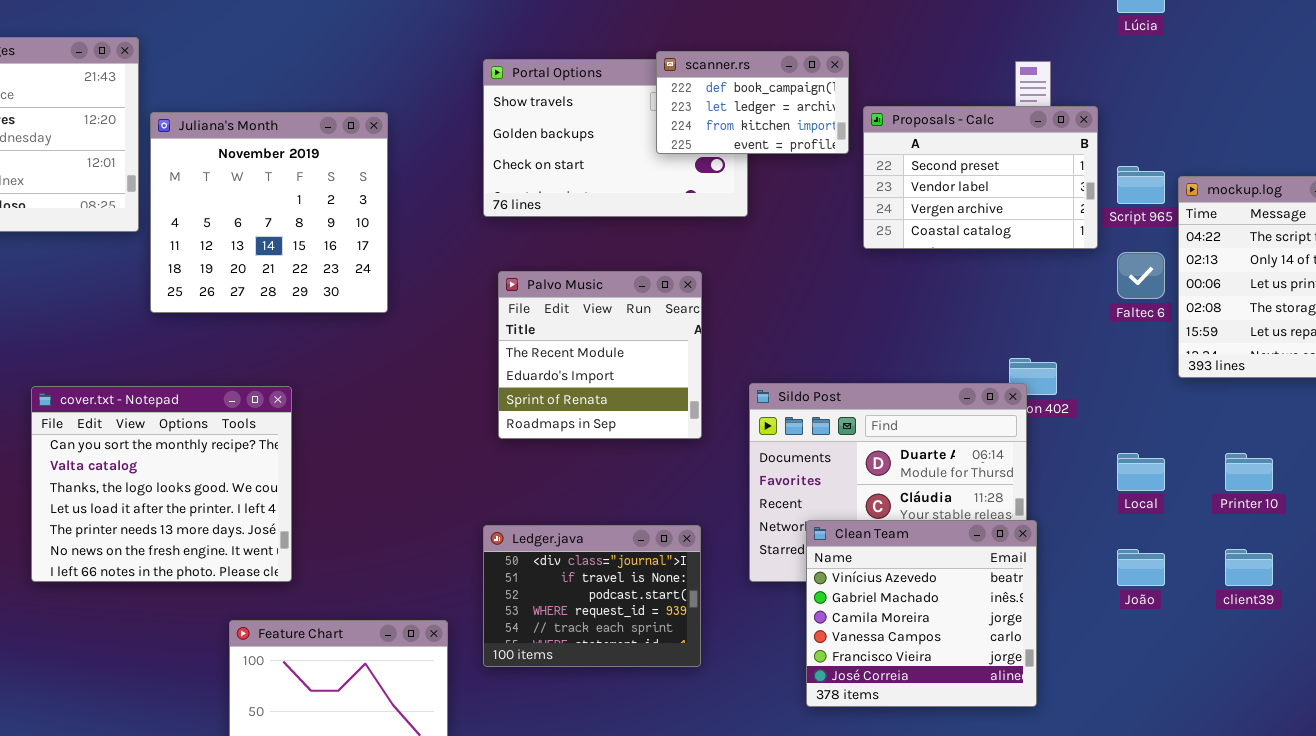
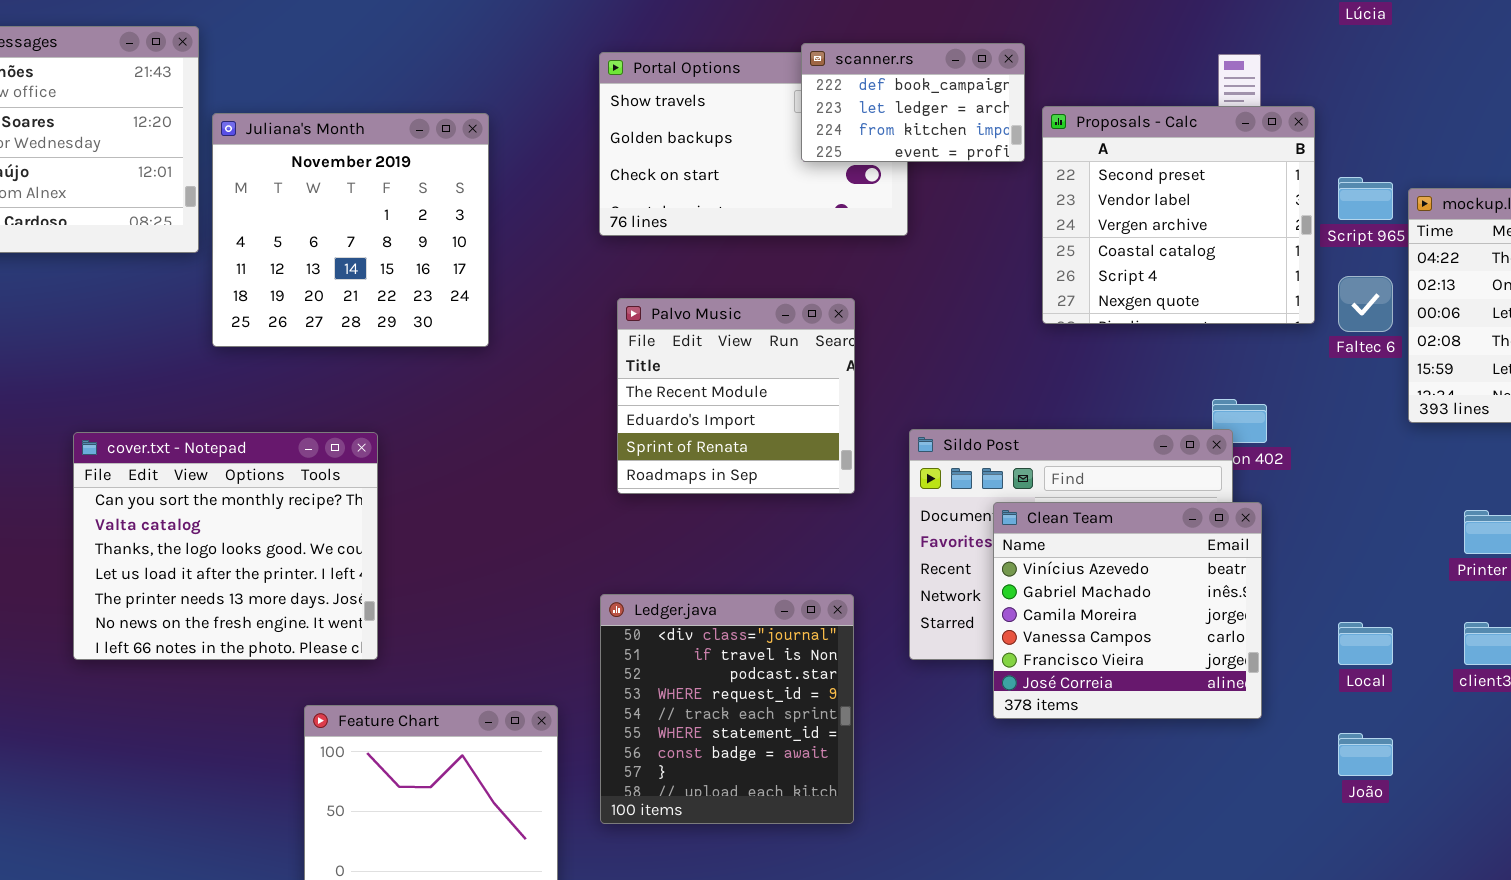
Proposals - Calc: [863,106,1098,249] -> [1042,106,1315,324], resized
Local: [1117,453,1165,491] -> [1338,622,1393,665], moved
Clean Team: [806,520,1037,707] -> [993,502,1262,719], moved
Ledger.java: [483,525,701,667] -> [600,594,854,824], resized
João: [1117,549,1165,586] -> [1338,733,1393,776], moved

